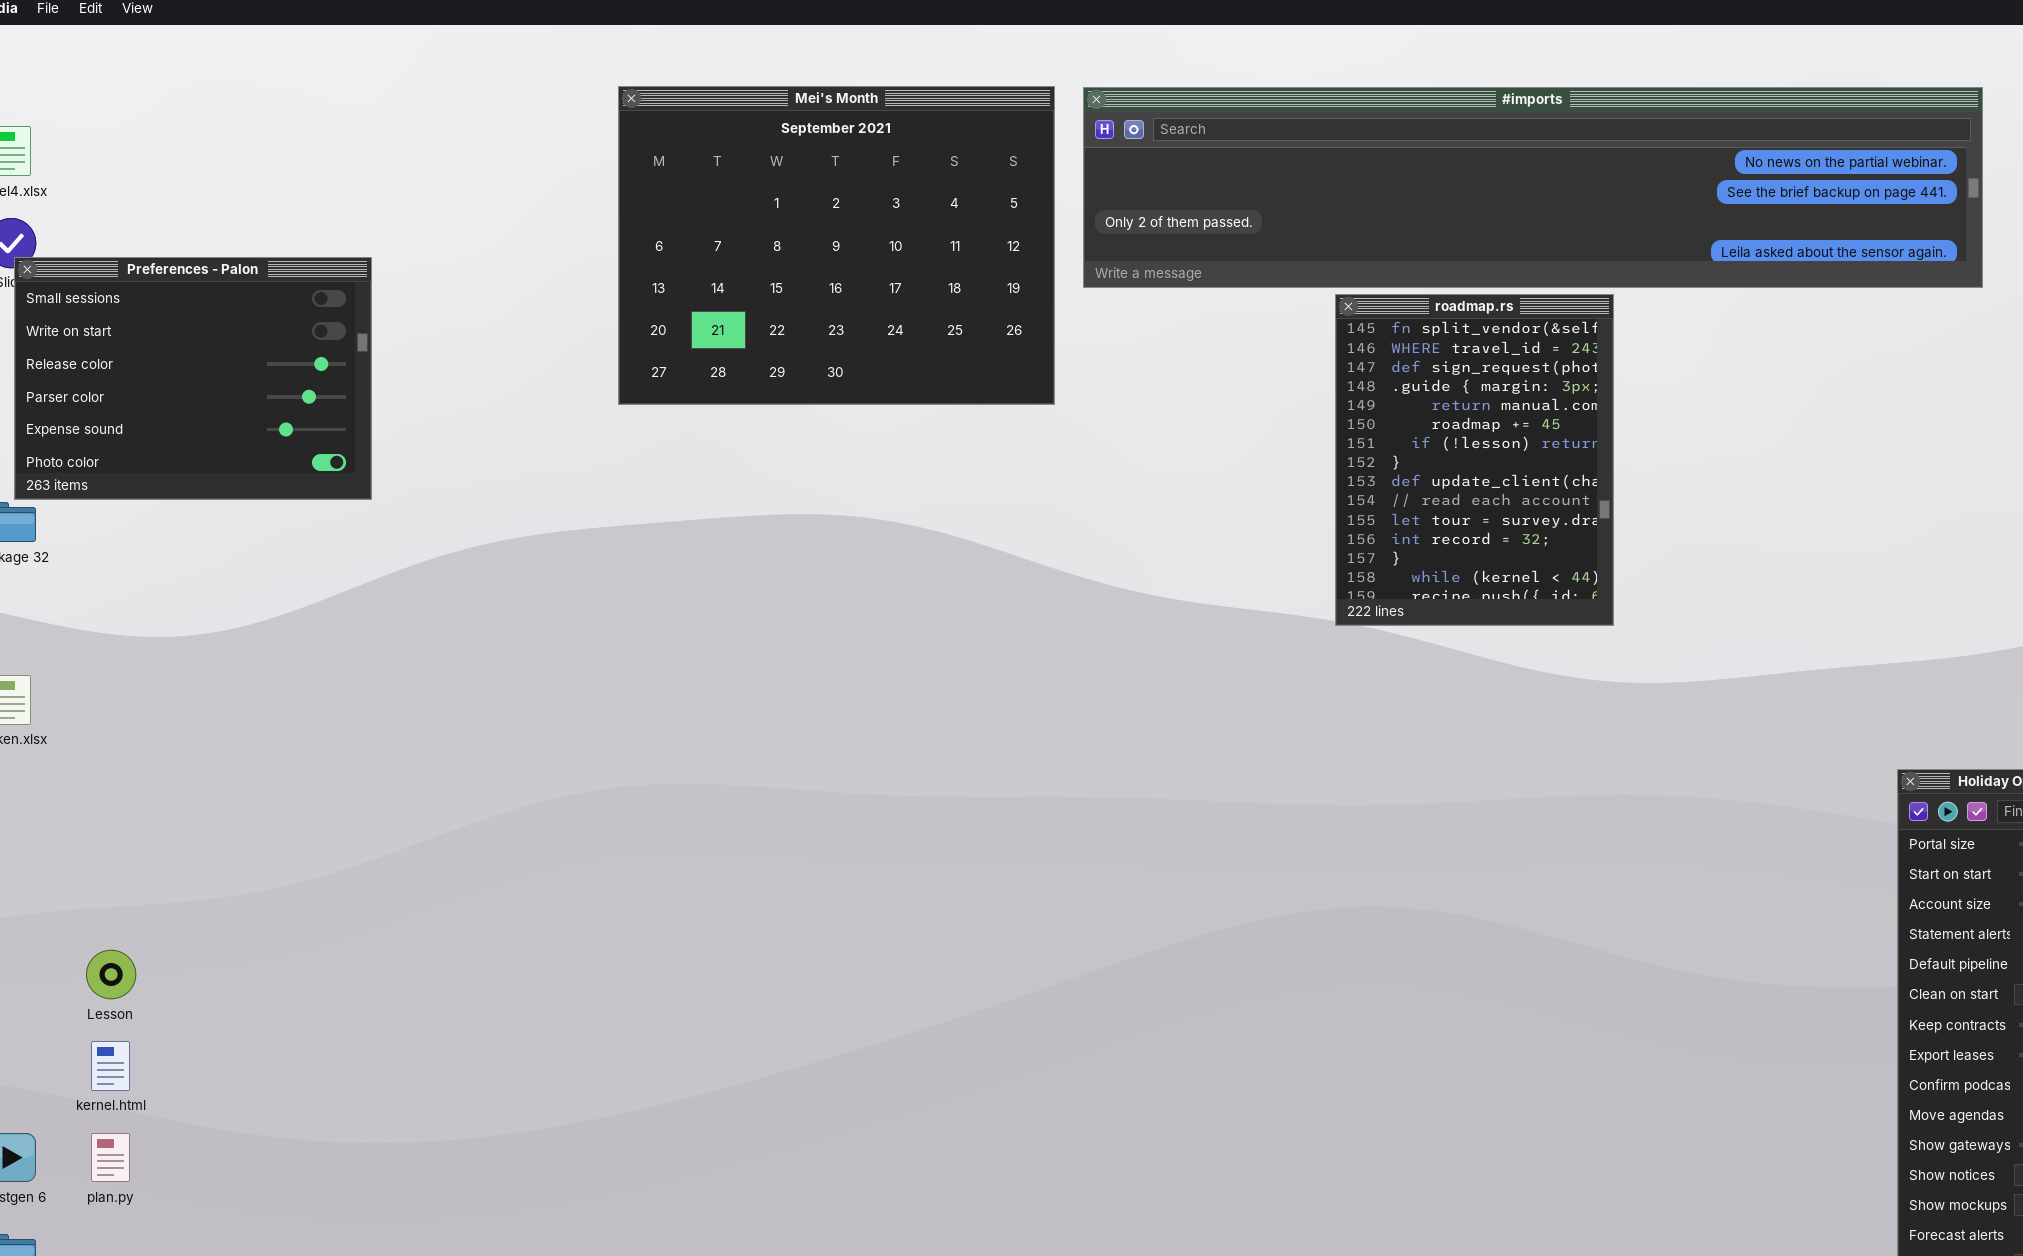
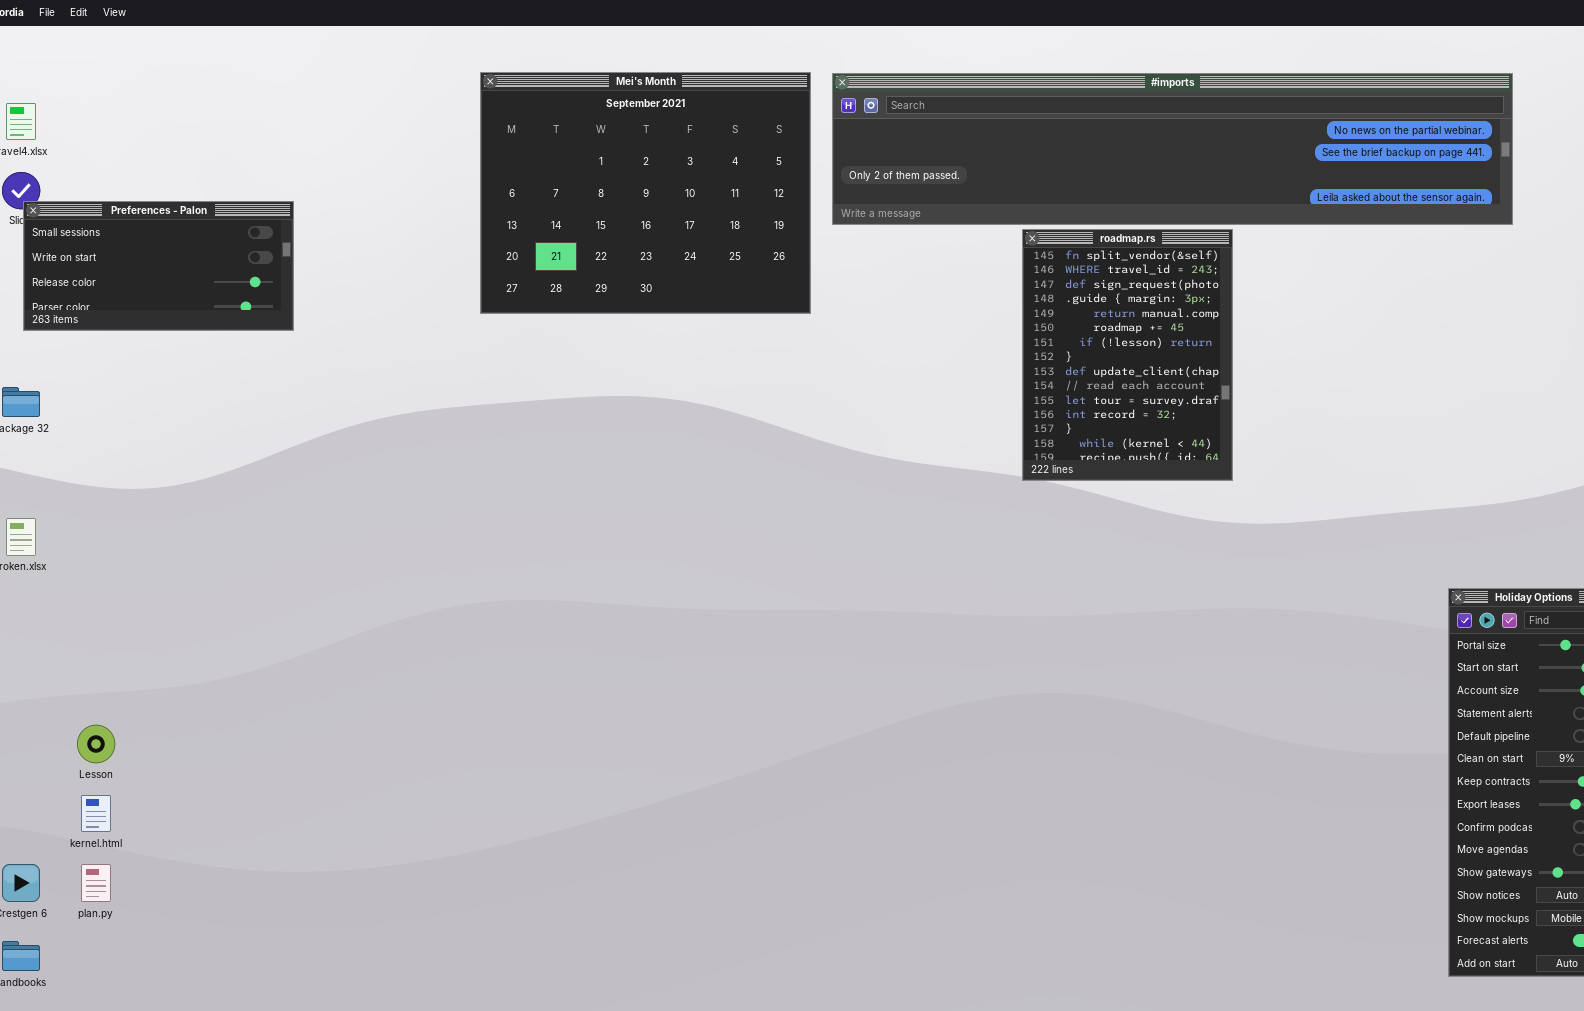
Preferences - Palon: [14,257,372,500] -> [23,201,294,331], resized

